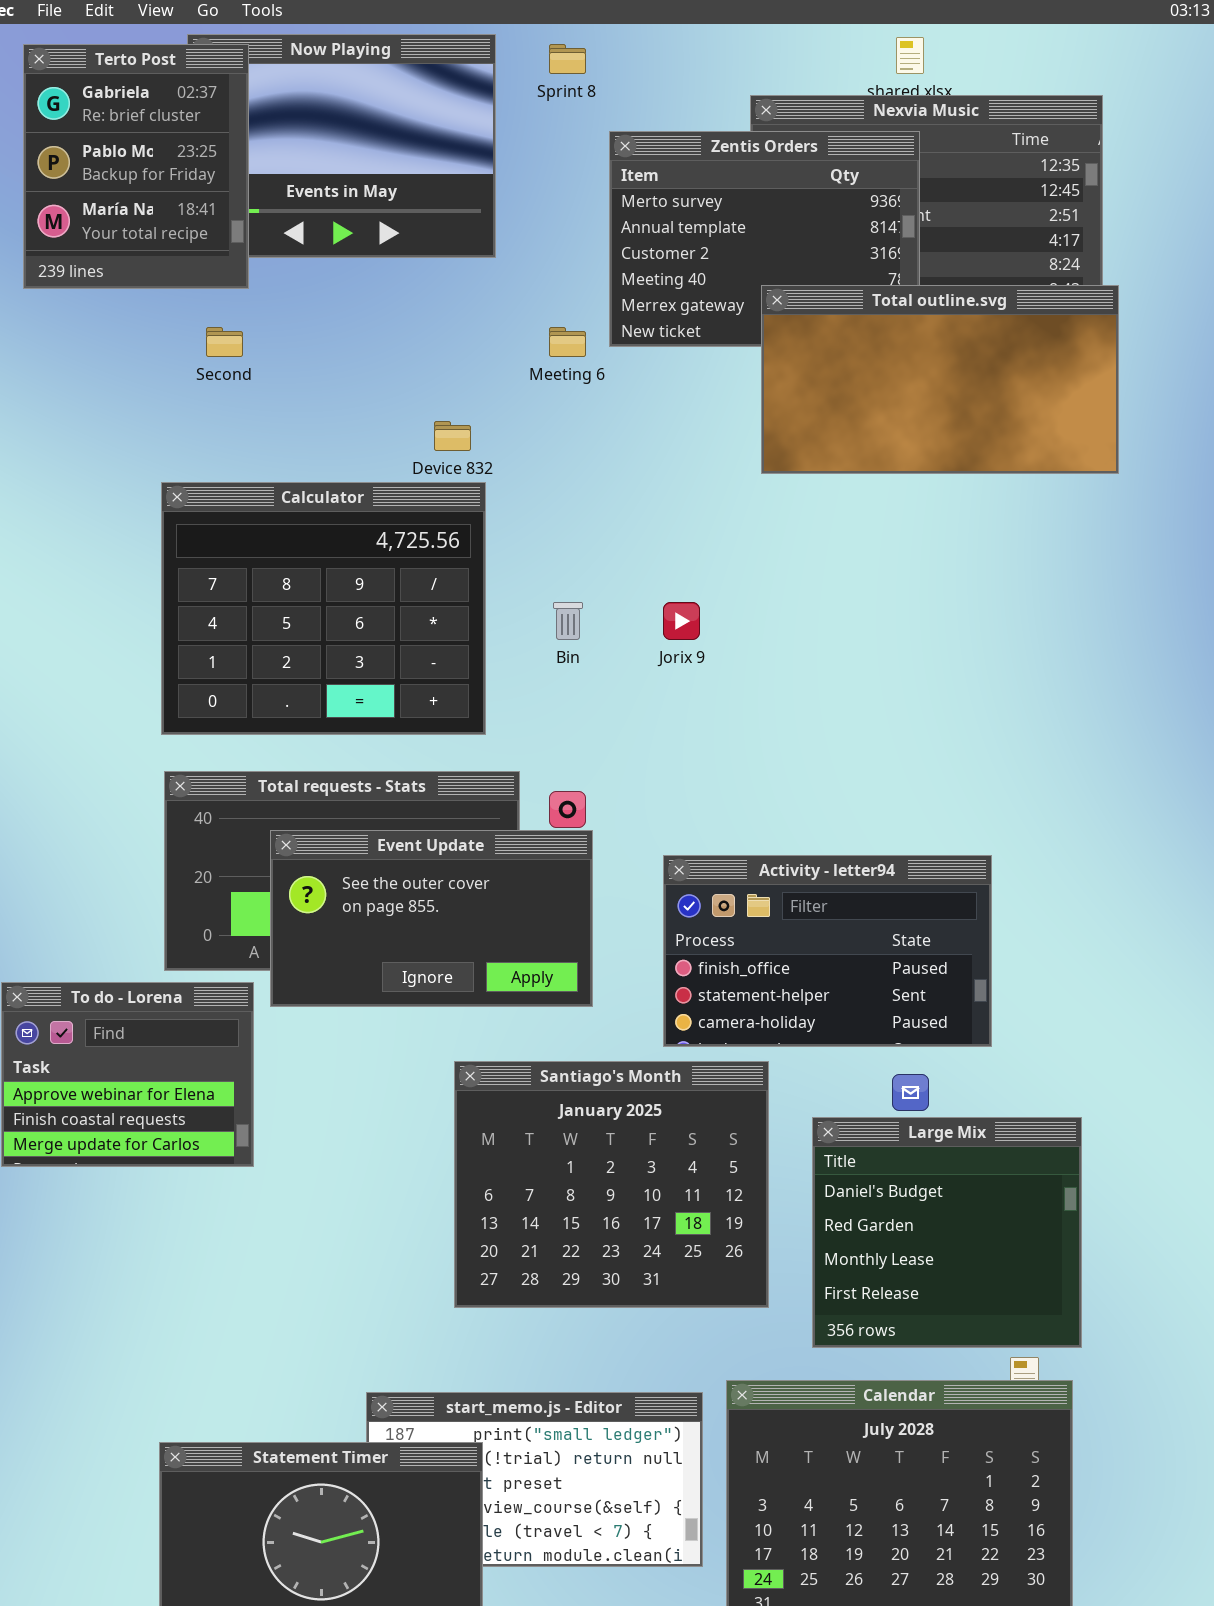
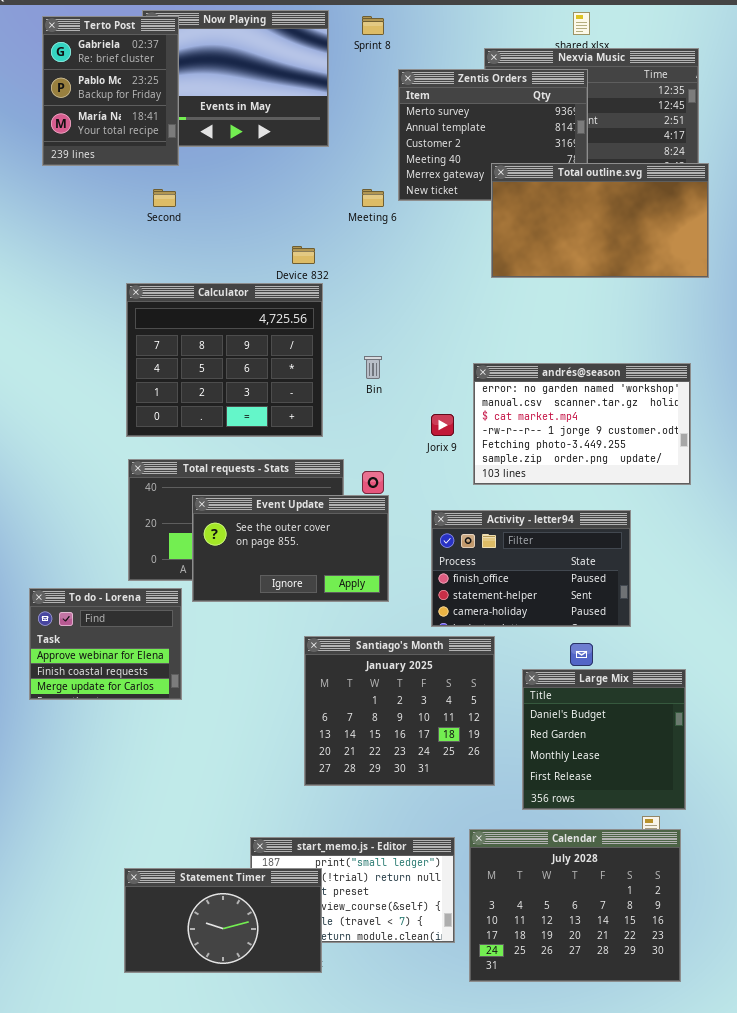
Jorix 9: [663,602,700,640] -> [431,414,454,436], moved
andrés@season: none -> [473,363,691,485], opened

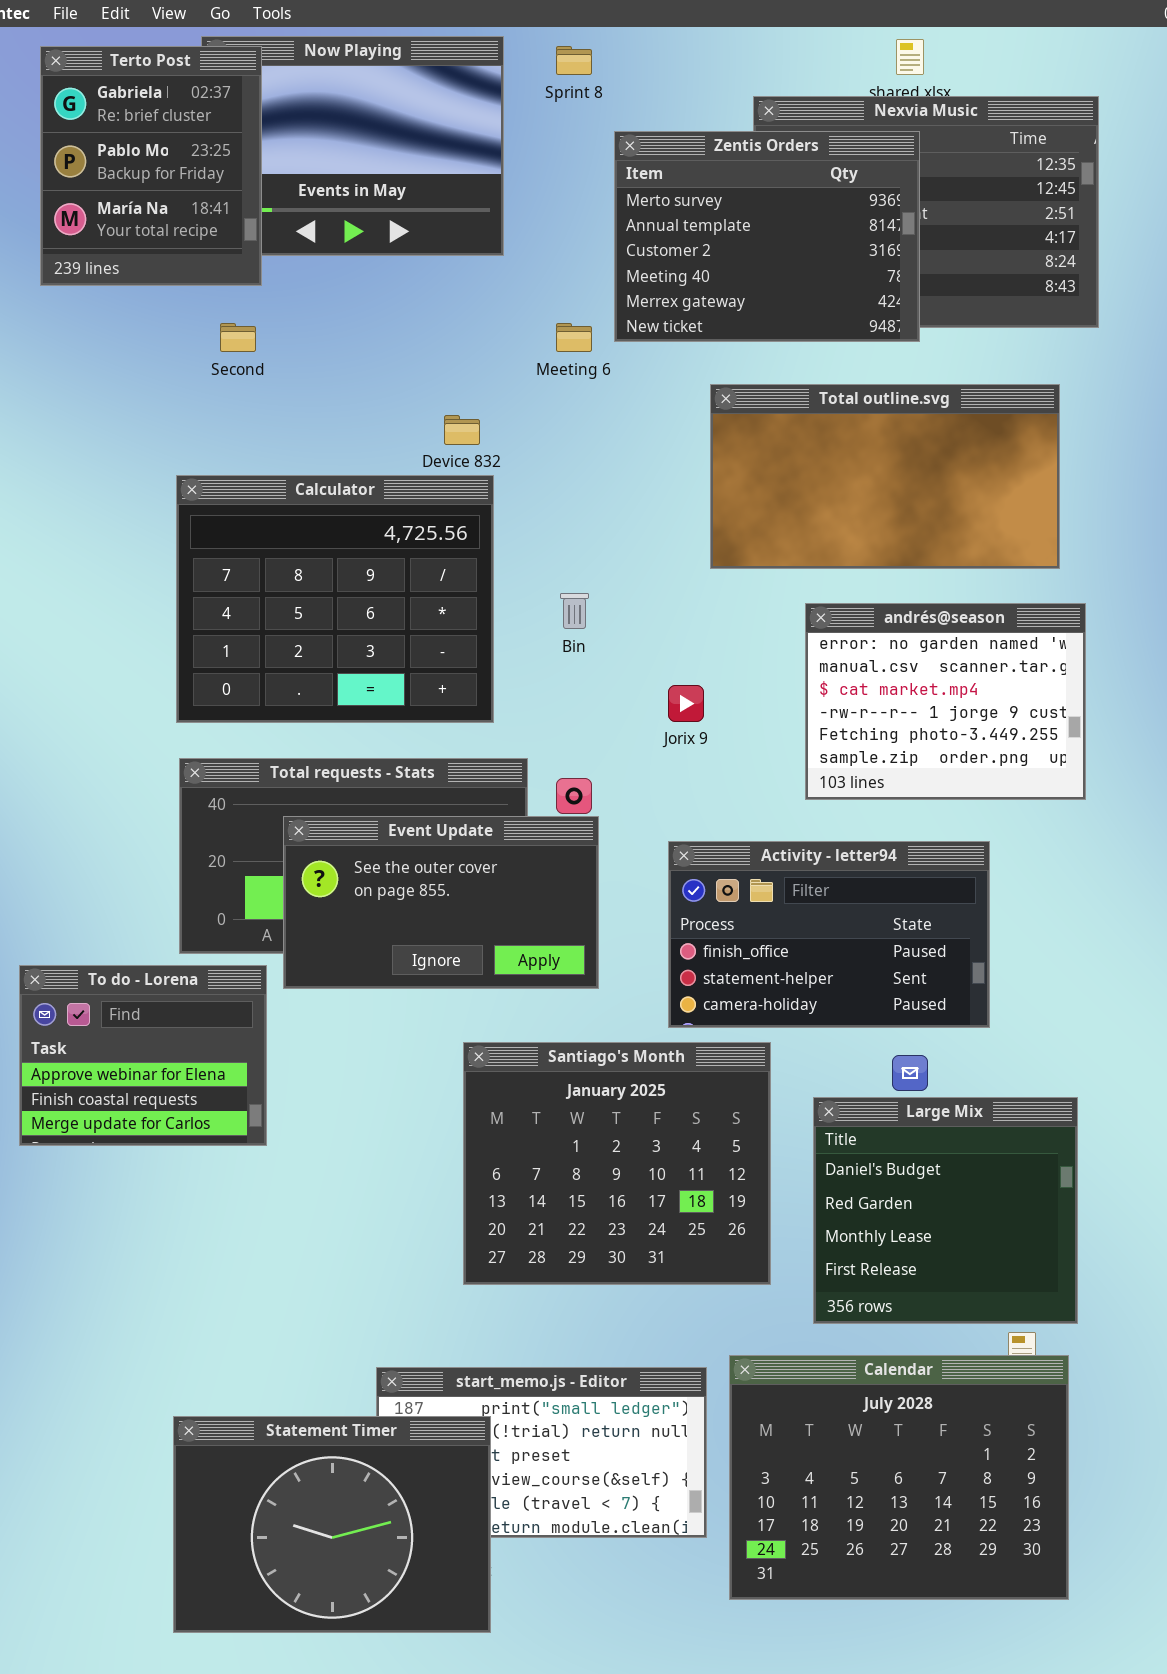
Total outline.svg: [491,163,709,278] -> [710,384,1060,569], moved
andrés@season: [473,363,691,485] -> [805,603,1086,800], resized
Statement Timer: [124,868,322,973] -> [173,1416,491,1633], resized

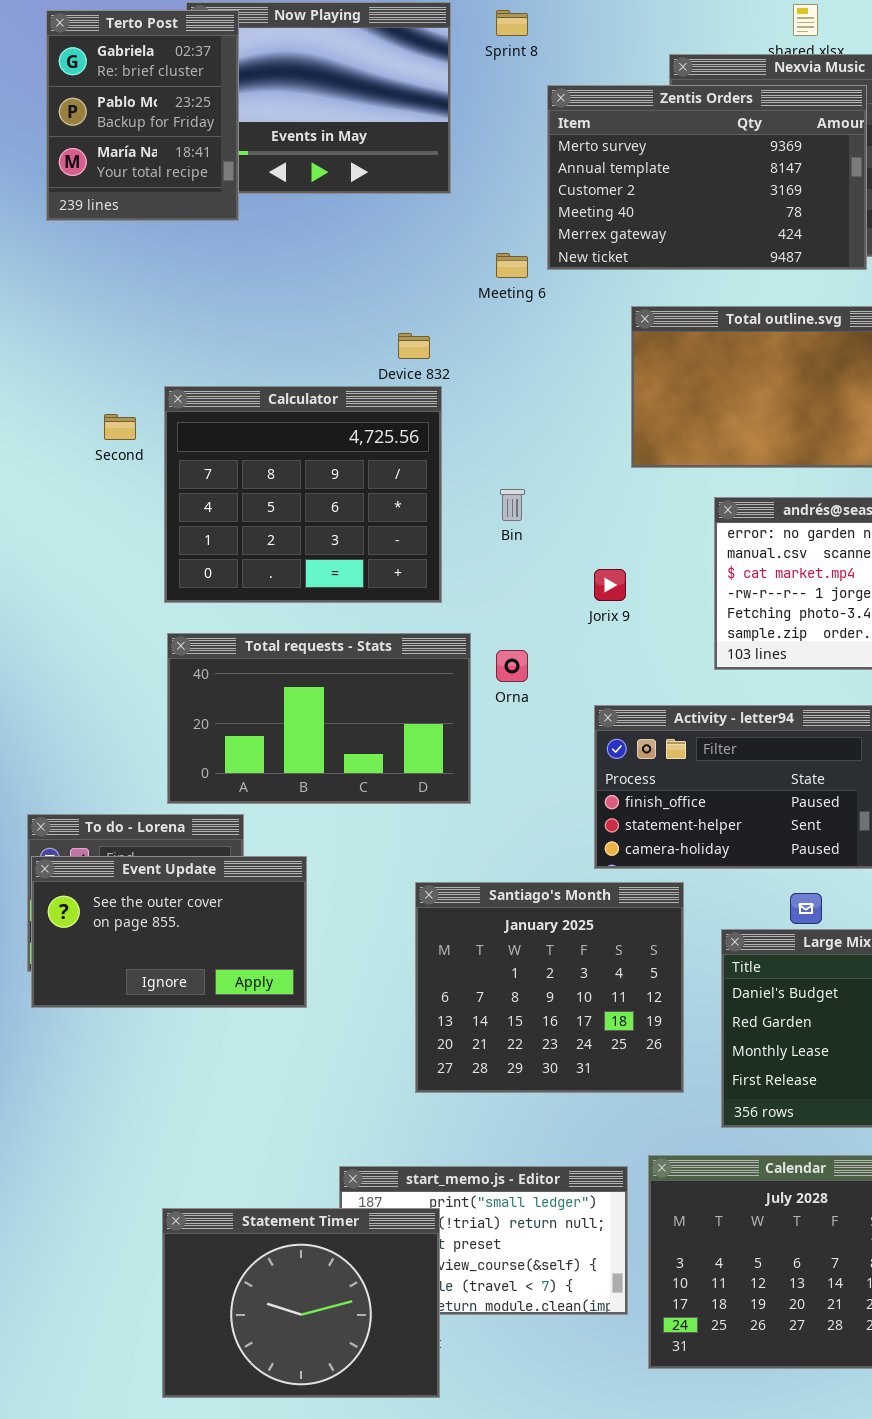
Zentis Orders: [614,131,920,342] -> [547,85,867,270], resized
Second: [220,323,256,352] -> [104,414,136,440], moved
Event Update: [283,816,599,989] -> [31,856,307,1008], moved

